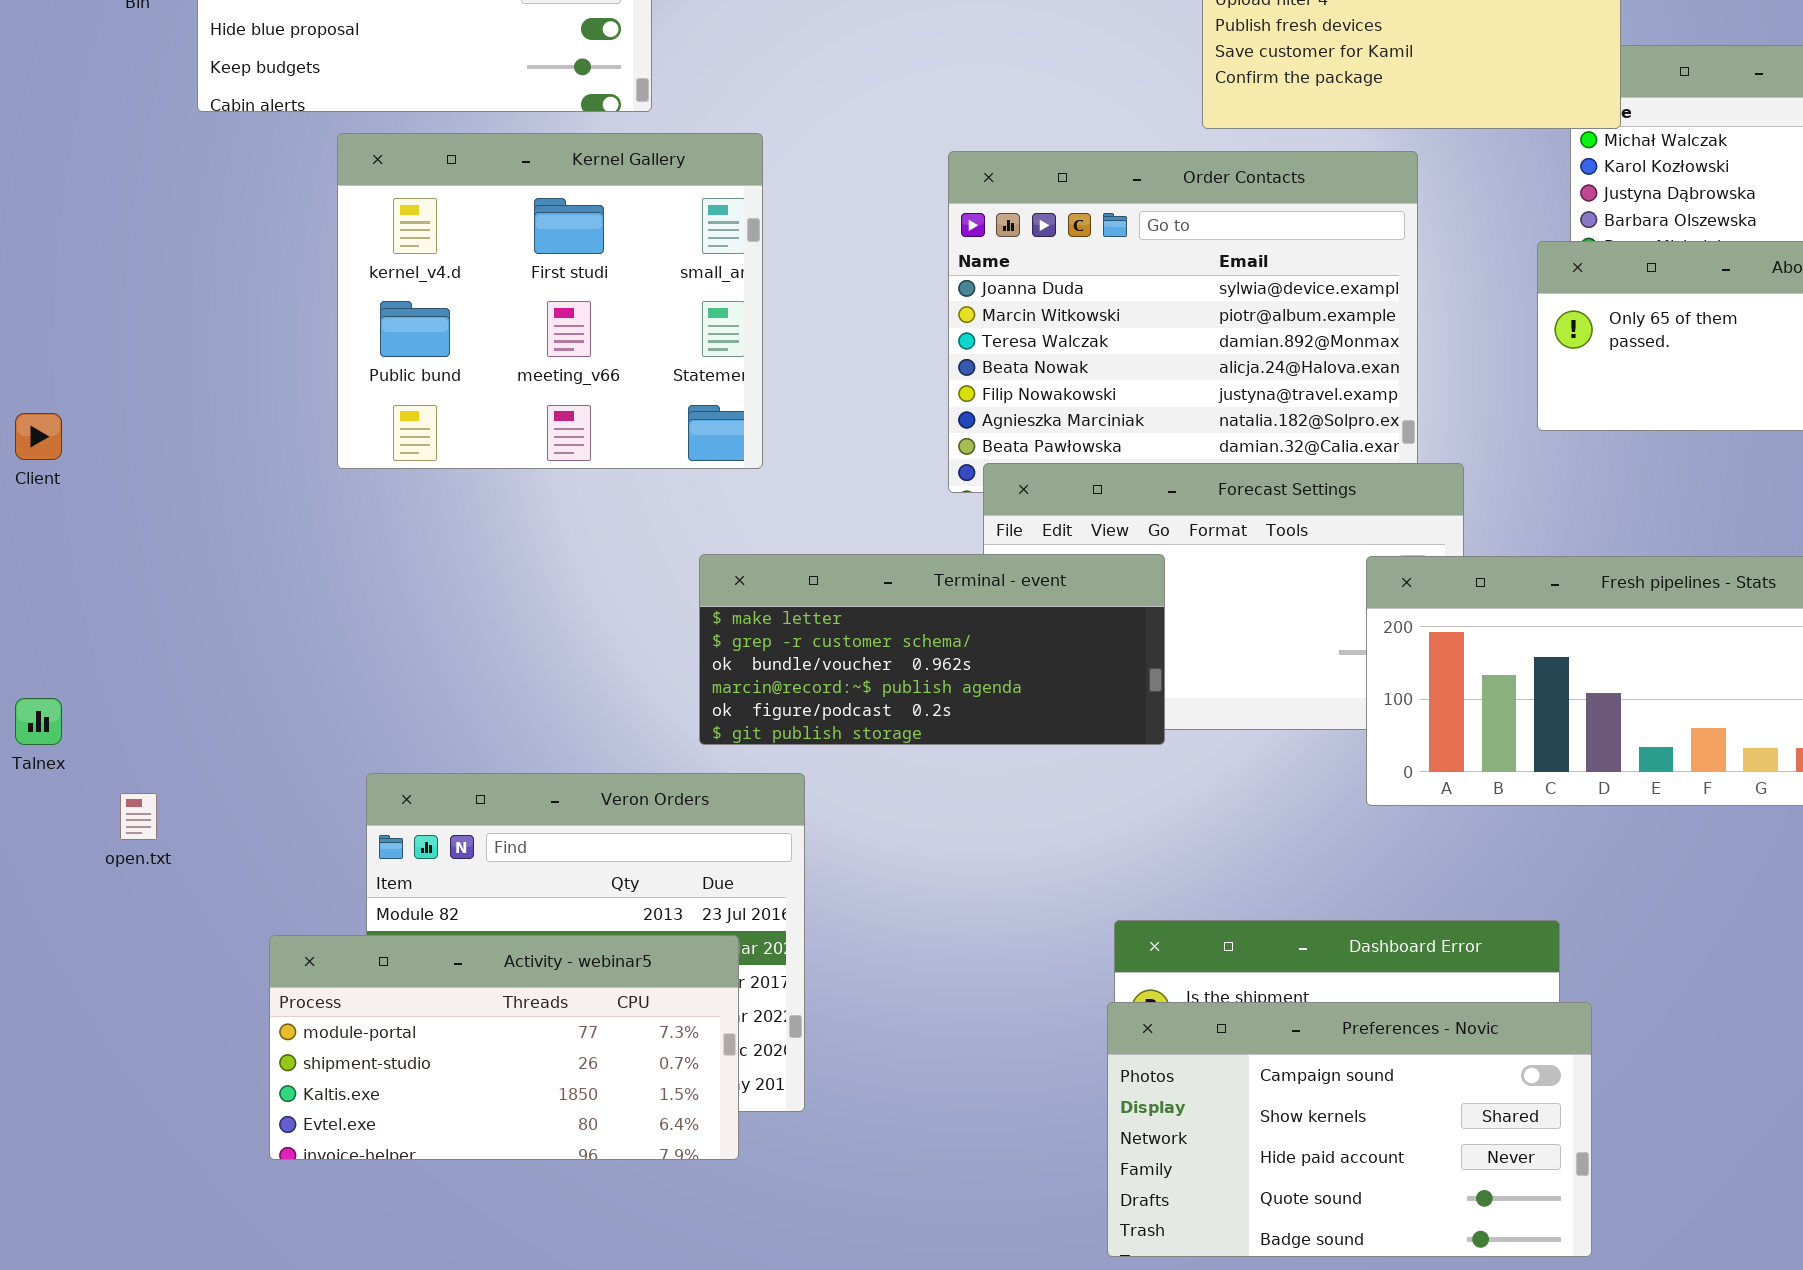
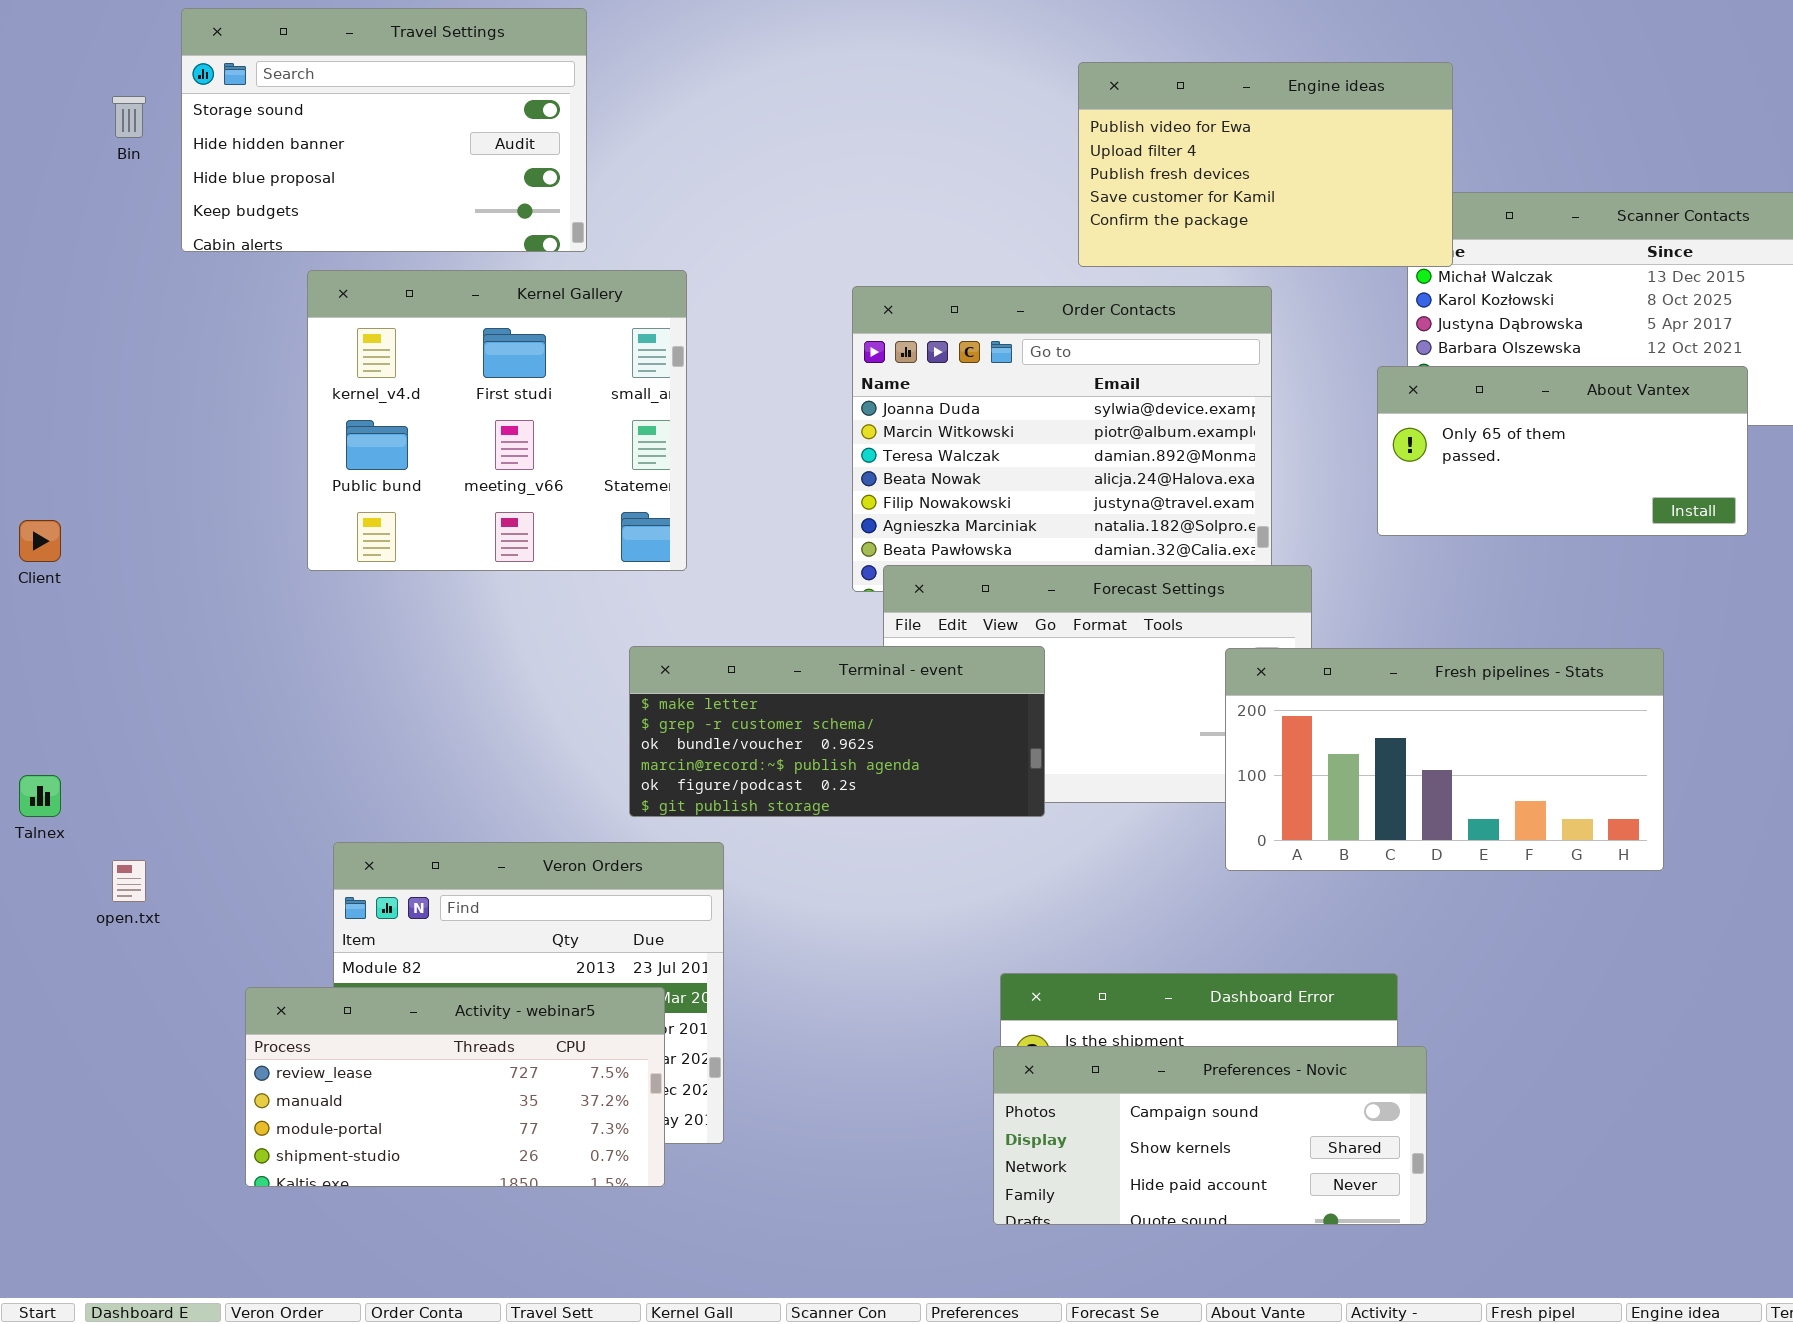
Activity - webinar5: [269,935,739,1160] -> [245,987,665,1187], scrolled up 2 rows
Preferences - Novic: [1107,1002,1592,1257] -> [993,1046,1427,1225], resized

